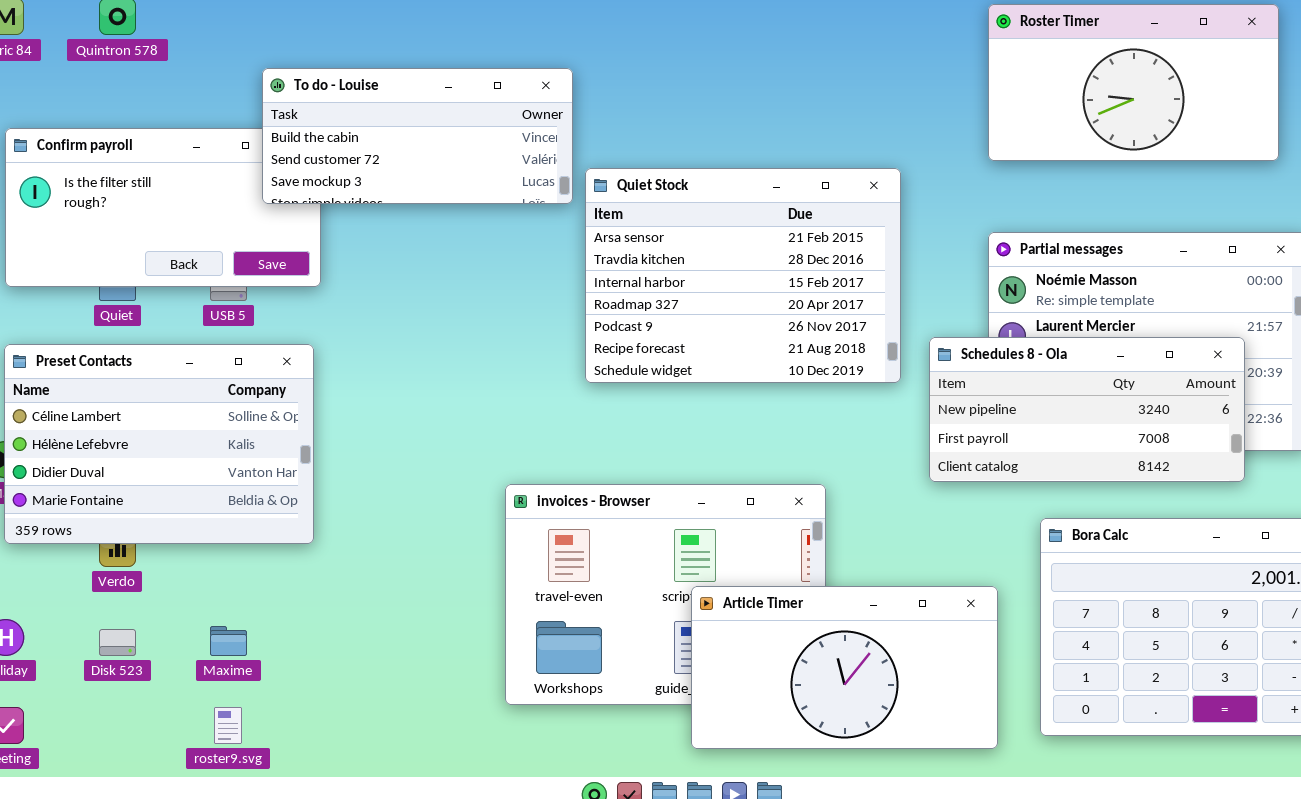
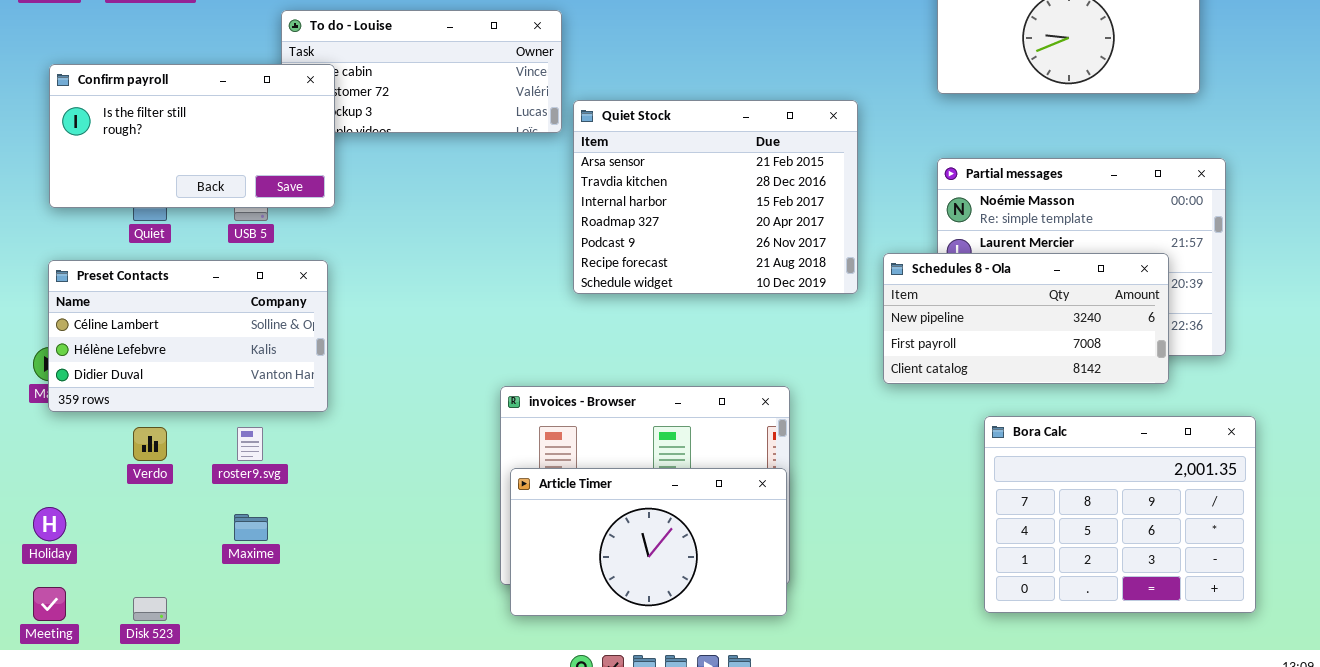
Confirm payroll: [5,128,321,287] -> [49,64,335,208], raised
Preset Contacts: [4,344,314,544] -> [48,260,328,412], resized
Article Timer: [691,586,998,749] -> [510,468,787,616], moved
Disk 523: [99,629,136,656] -> [133,597,167,621], moved
roster9.svg: [214,707,242,744] -> [237,427,263,461], moved

